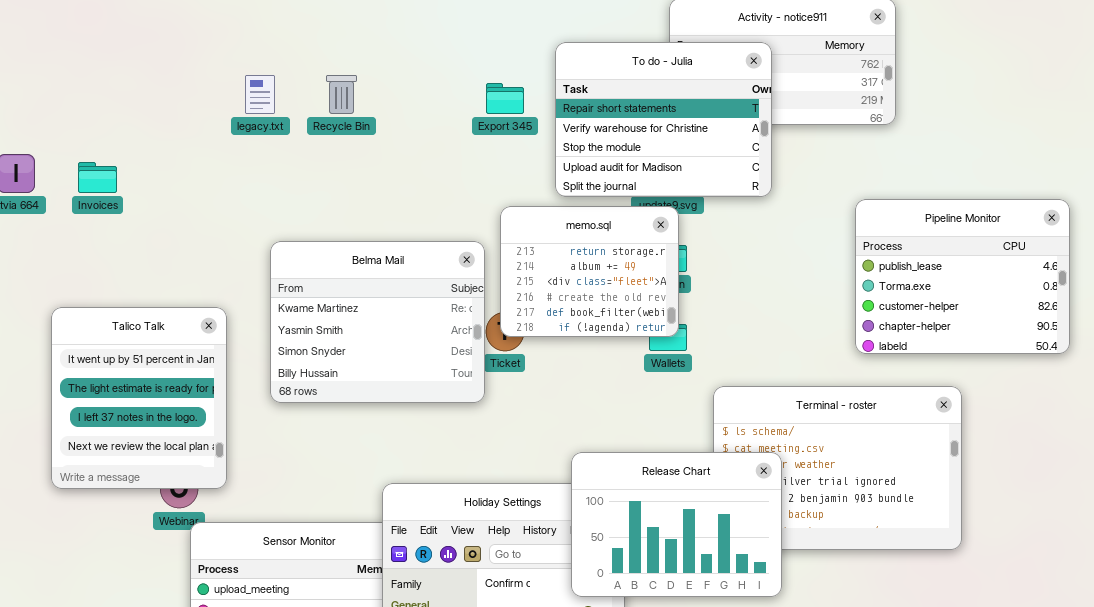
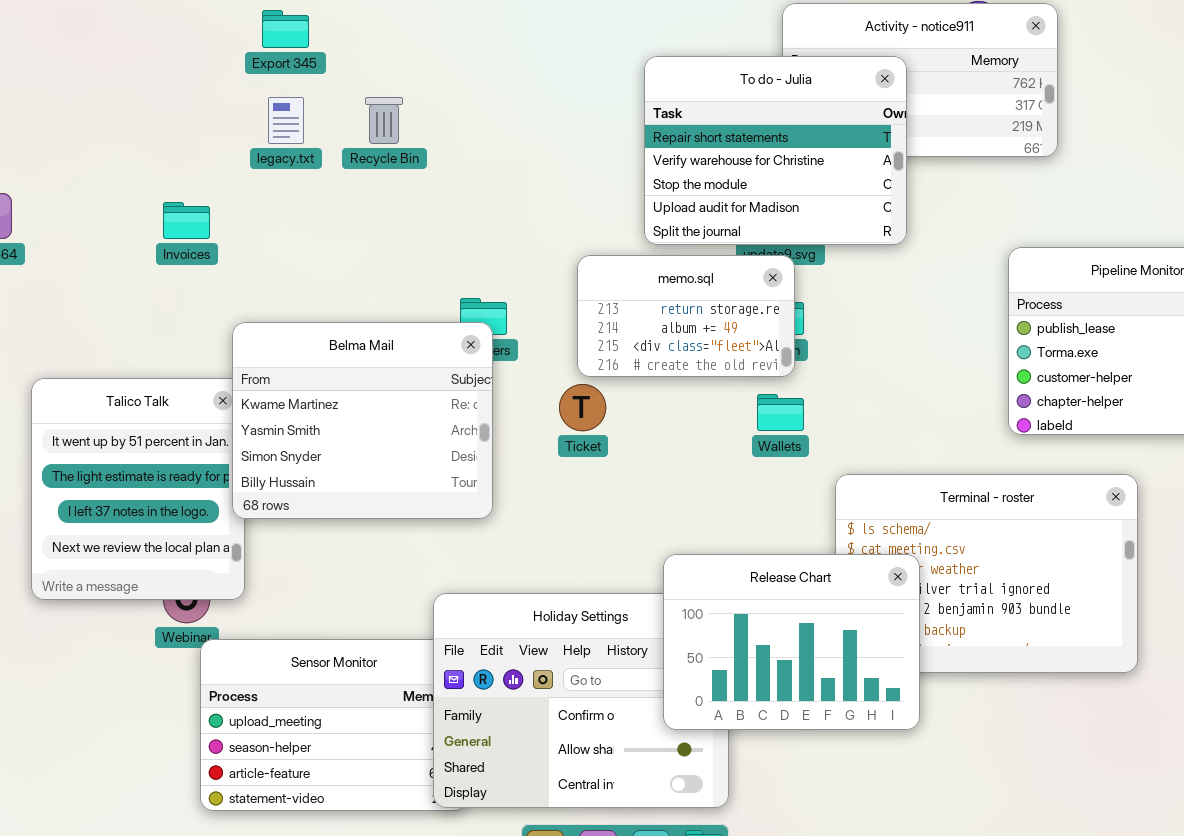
Export 345: [486,83,524,114] -> [262,10,309,48], moved
Invoices: [78,162,117,193] -> [163,202,210,239], moved
memo.sql: [500,206,679,337] -> [577,255,795,377], resized
Belma Mail: [270,241,485,403] -> [232,322,493,519], moved

